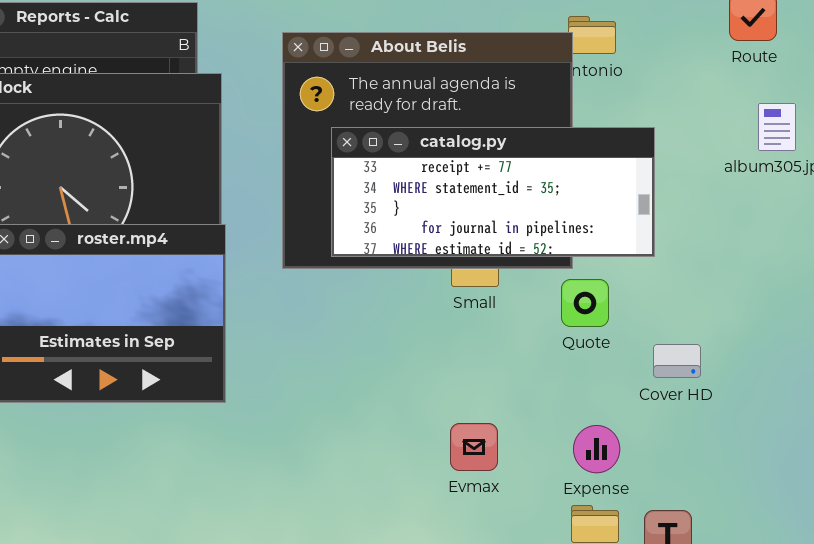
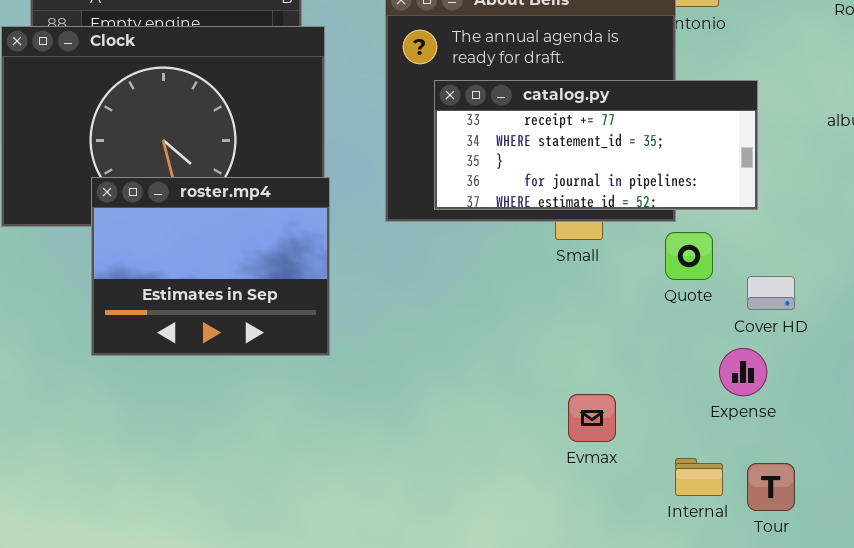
Cover HD: [653,344,701,378] -> [747,276,795,310], moved
Evmax: [450,423,498,471] -> [568,394,616,442], moved
Expense: [573,425,620,473] -> [719,348,767,396], moved

